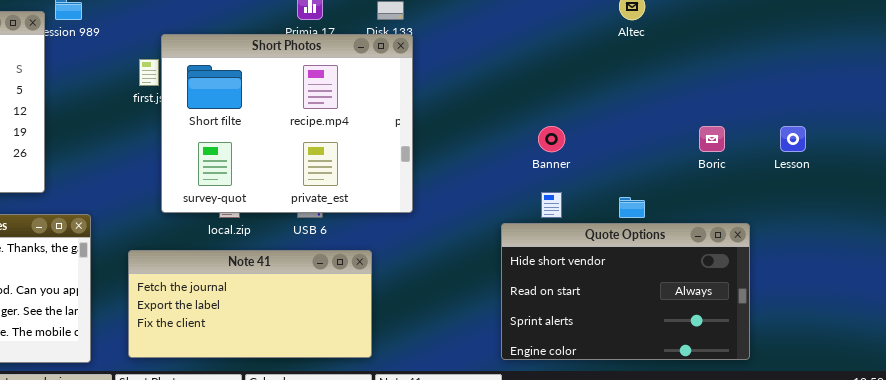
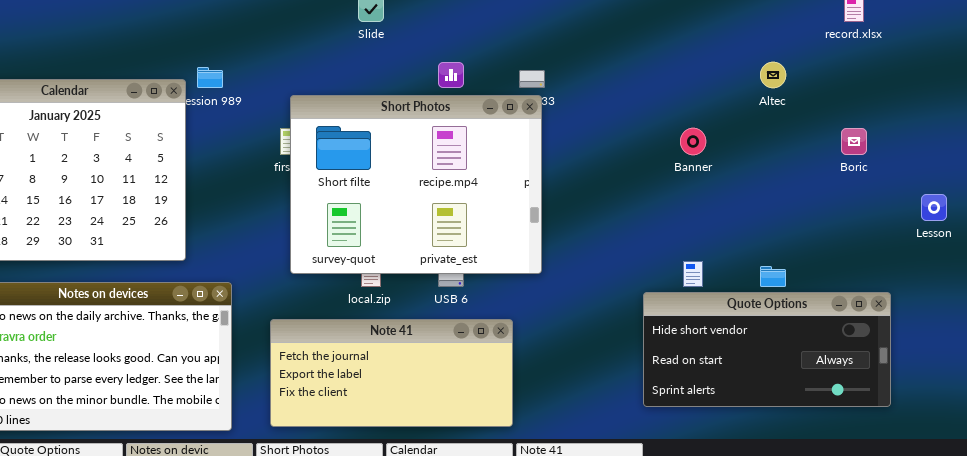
Short Photos: [161,34,413,213] -> [290,95,542,274], moved
Banner: [538,126,565,152] -> [680,128,706,155], moved
Boric: [699,126,725,152] -> [841,128,867,155], moved
Quote Options: [501,223,750,360] -> [643,292,891,407], resized

